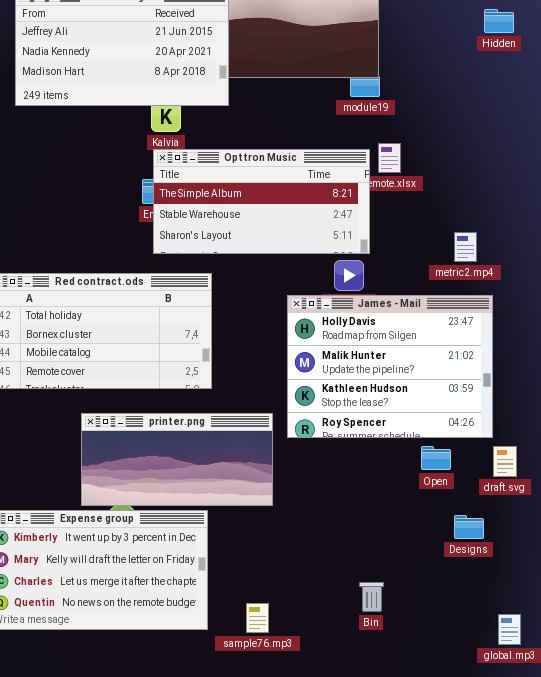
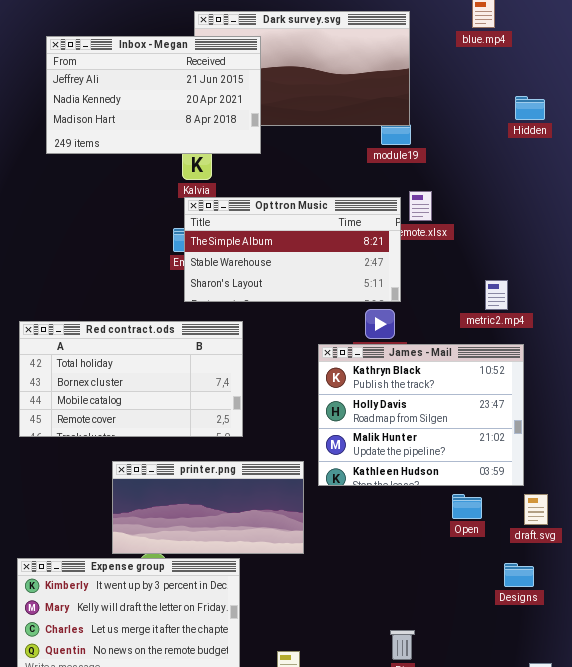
Hidden: [484,9,514,33] -> [515,96,545,120], moved
James - Mail: [287,295,493,438] -> [318,344,524,486], scrolled up 1 row
Designs: [454,515,484,539] -> [504,563,534,587], moved

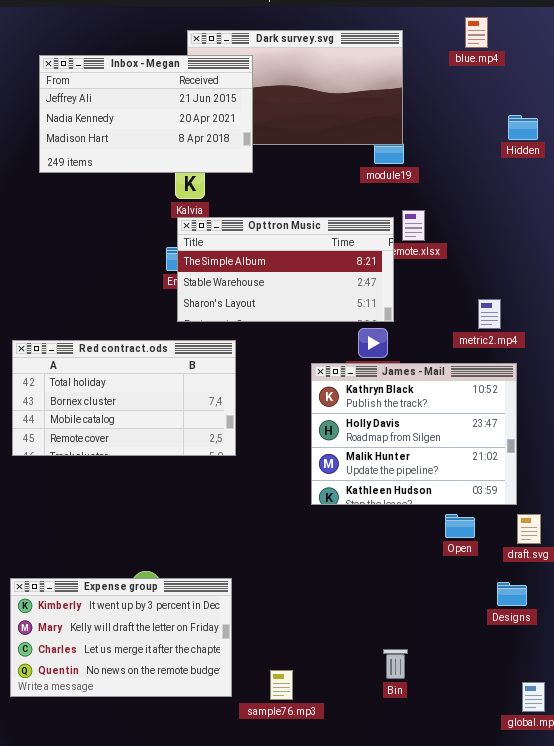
printer.png: [112,461,304,554] -> none, closed

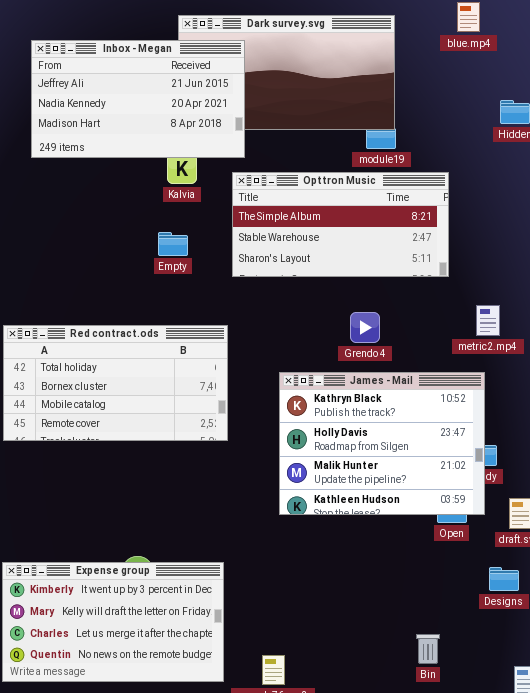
Opttron Music: [177,217,394,322] -> [232,172,449,277], moved
metric2.mp4: [478,299,501,329] -> [476,305,500,336], moved
James - Mail: [311,363,517,505] -> [279,372,485,515], moved
Bin: [383,649,408,679] -> [416,634,440,664], moved

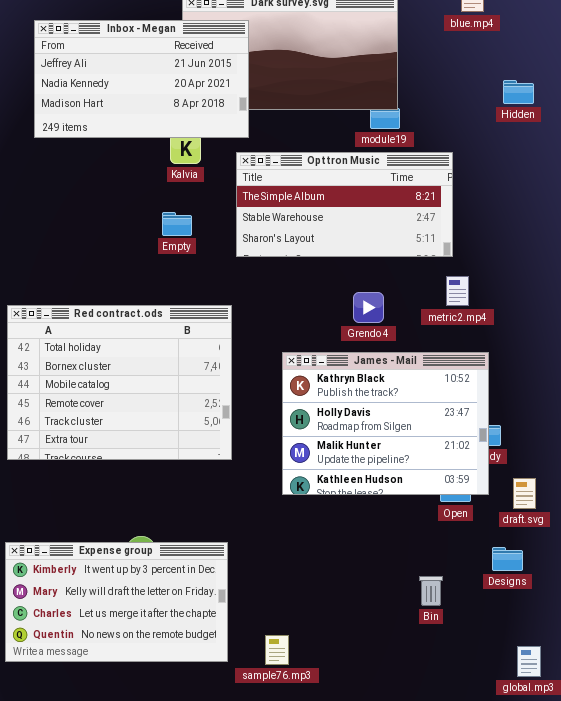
metric2.mp4: [476,305,500,336] -> [446,276,469,306], moved
Red contract.ods: [3,325,228,441] -> [7,305,232,460], resized
Bin: [416,634,440,664] -> [419,576,443,606], moved

